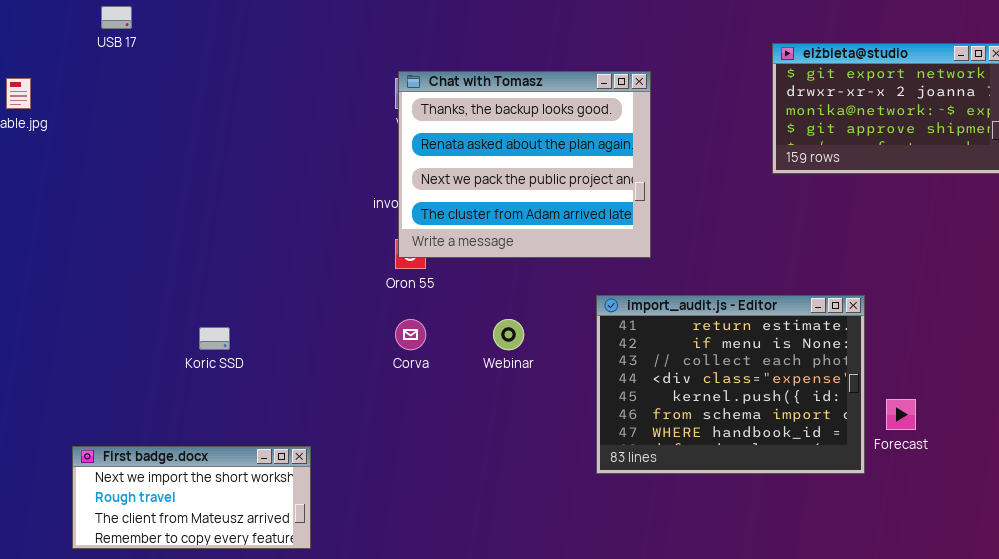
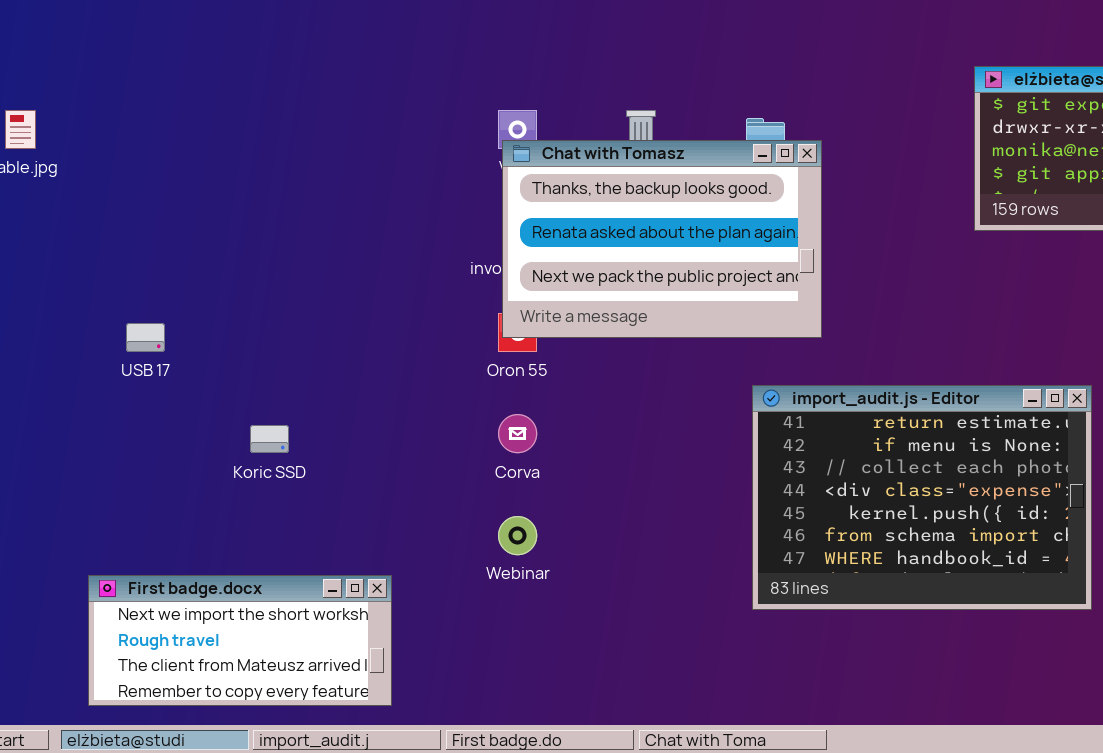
USB 17: [101,6,132,29] -> [126,323,165,352], moved
Chat with Tomasz: [398,71,651,258] -> [502,140,822,338], resized
Webinar: [493,319,524,350] -> [498,516,537,555], moved

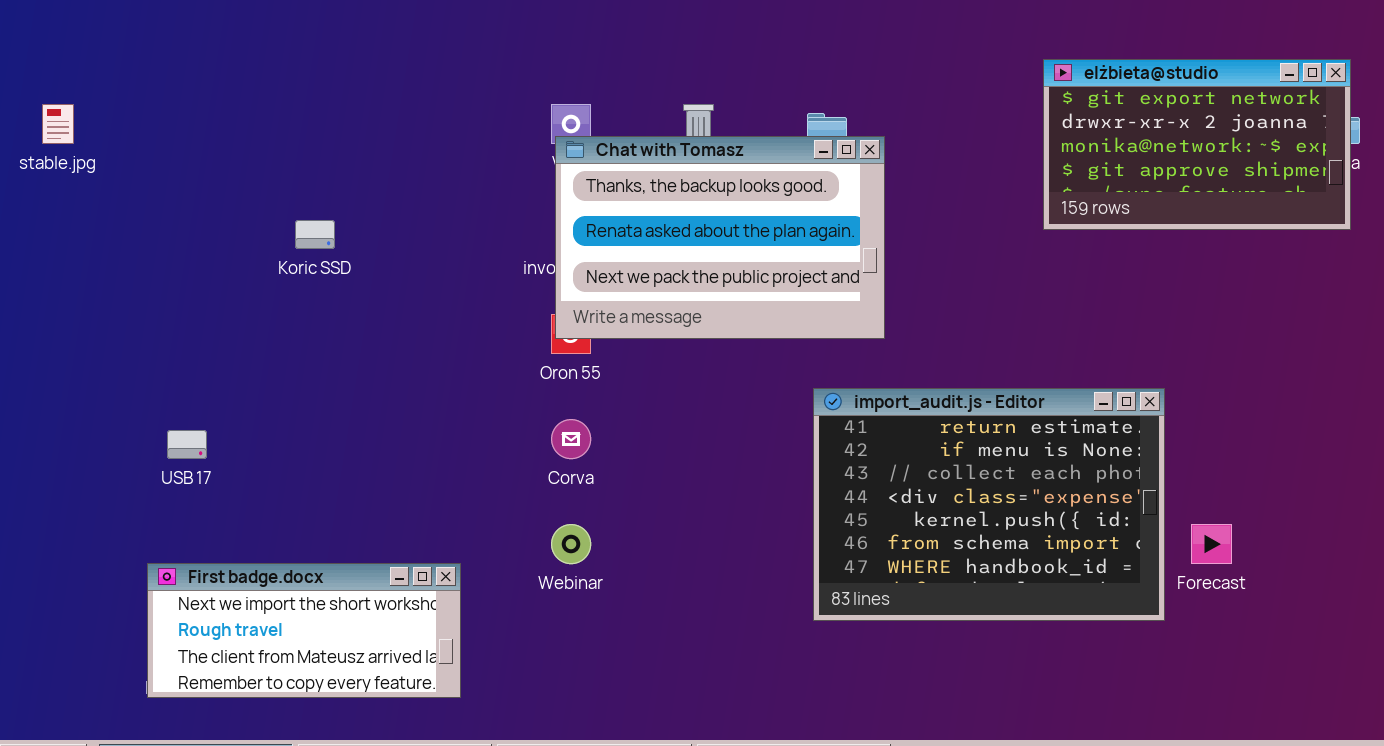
USB 17: [126,323,165,352] -> [167,430,207,459], moved
Koric SSD: [250,425,289,453] -> [295,220,335,249], moved
First badge.docx: [88,575,392,706] -> [147,563,461,698], moved

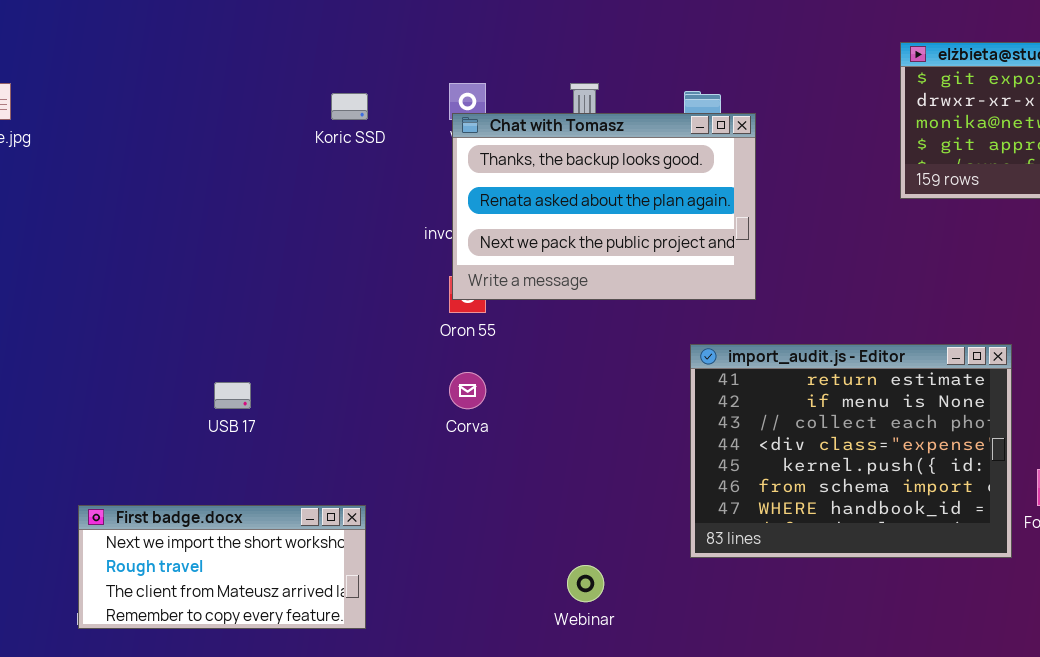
Koric SSD: [295,220,335,249] -> [331,93,368,120], moved
USB 17: [167,430,207,459] -> [214,382,251,409], moved
Webinar: [551,524,591,564] -> [567,565,604,602], moved

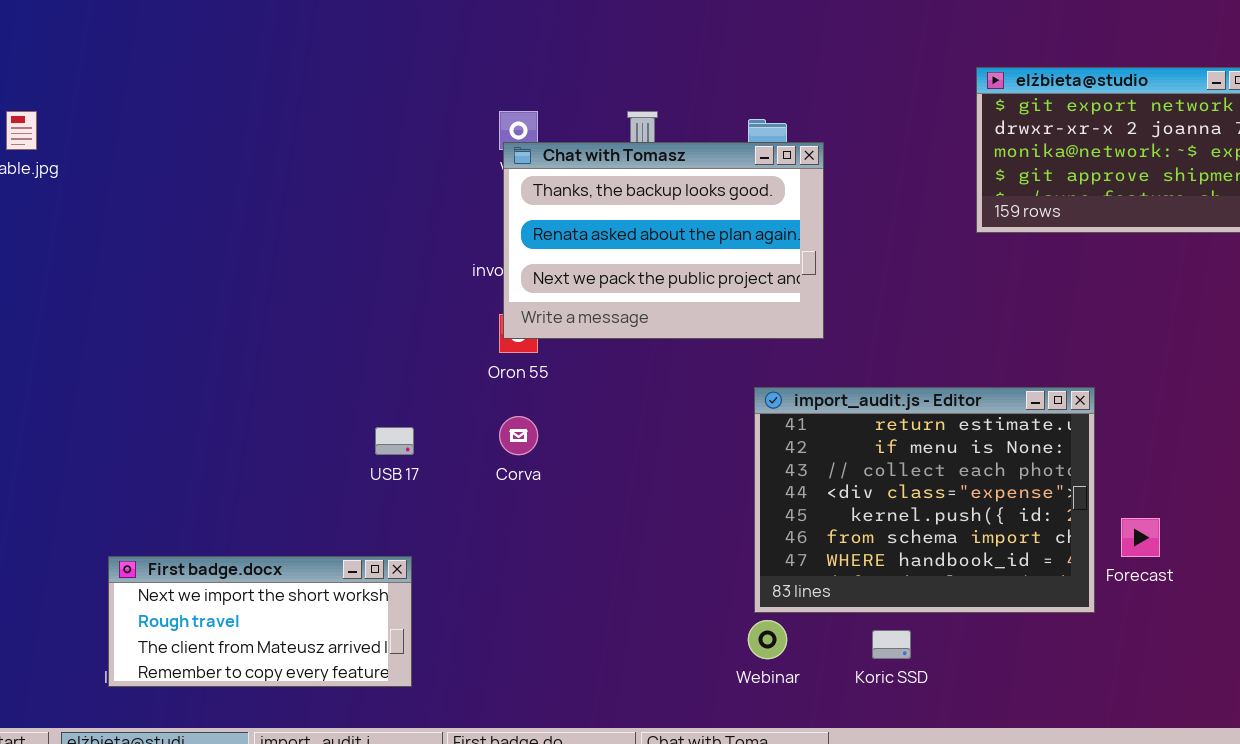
Koric SSD: [331,93,368,120] -> [872,630,911,659], moved
USB 17: [214,382,251,409] -> [375,427,414,455], moved
Webinar: [567,565,604,602] -> [748,620,787,659], moved

